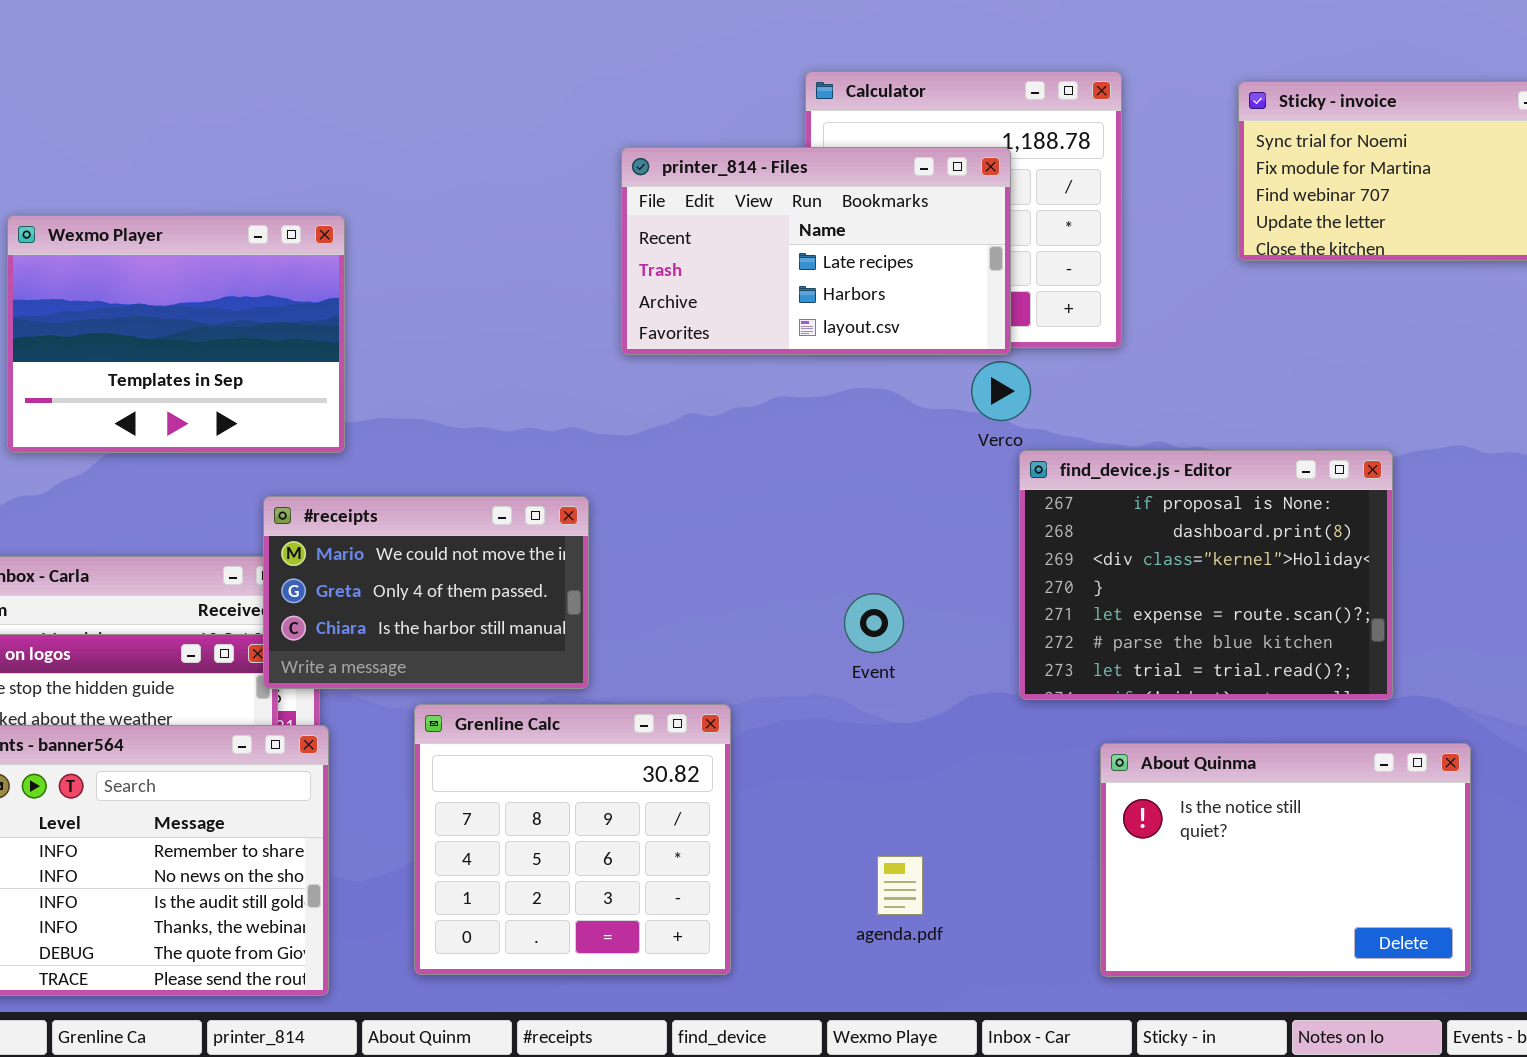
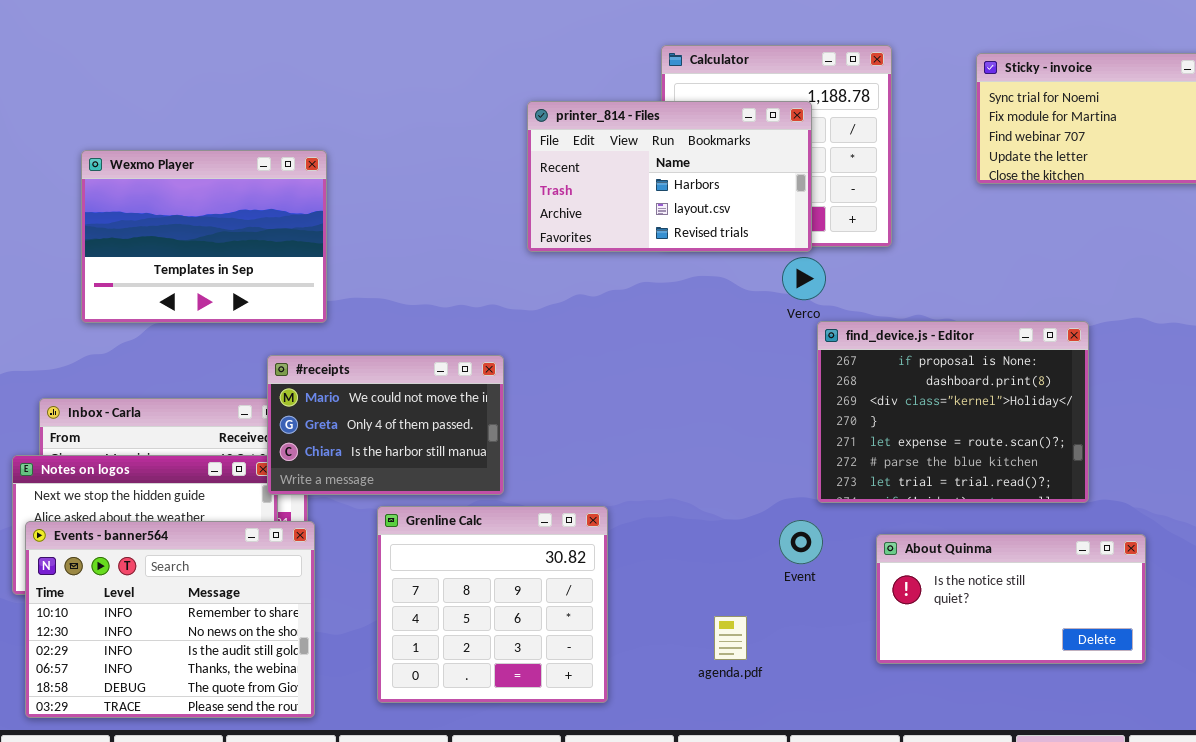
printer_814 - Files: [621,147,1011,355] -> [527,101,812,252], scrolled down 1 row
Event: [844,593,904,653] -> [779,520,823,564], moved
About Quinma: [1100,743,1471,977] -> [876,534,1146,664], resized

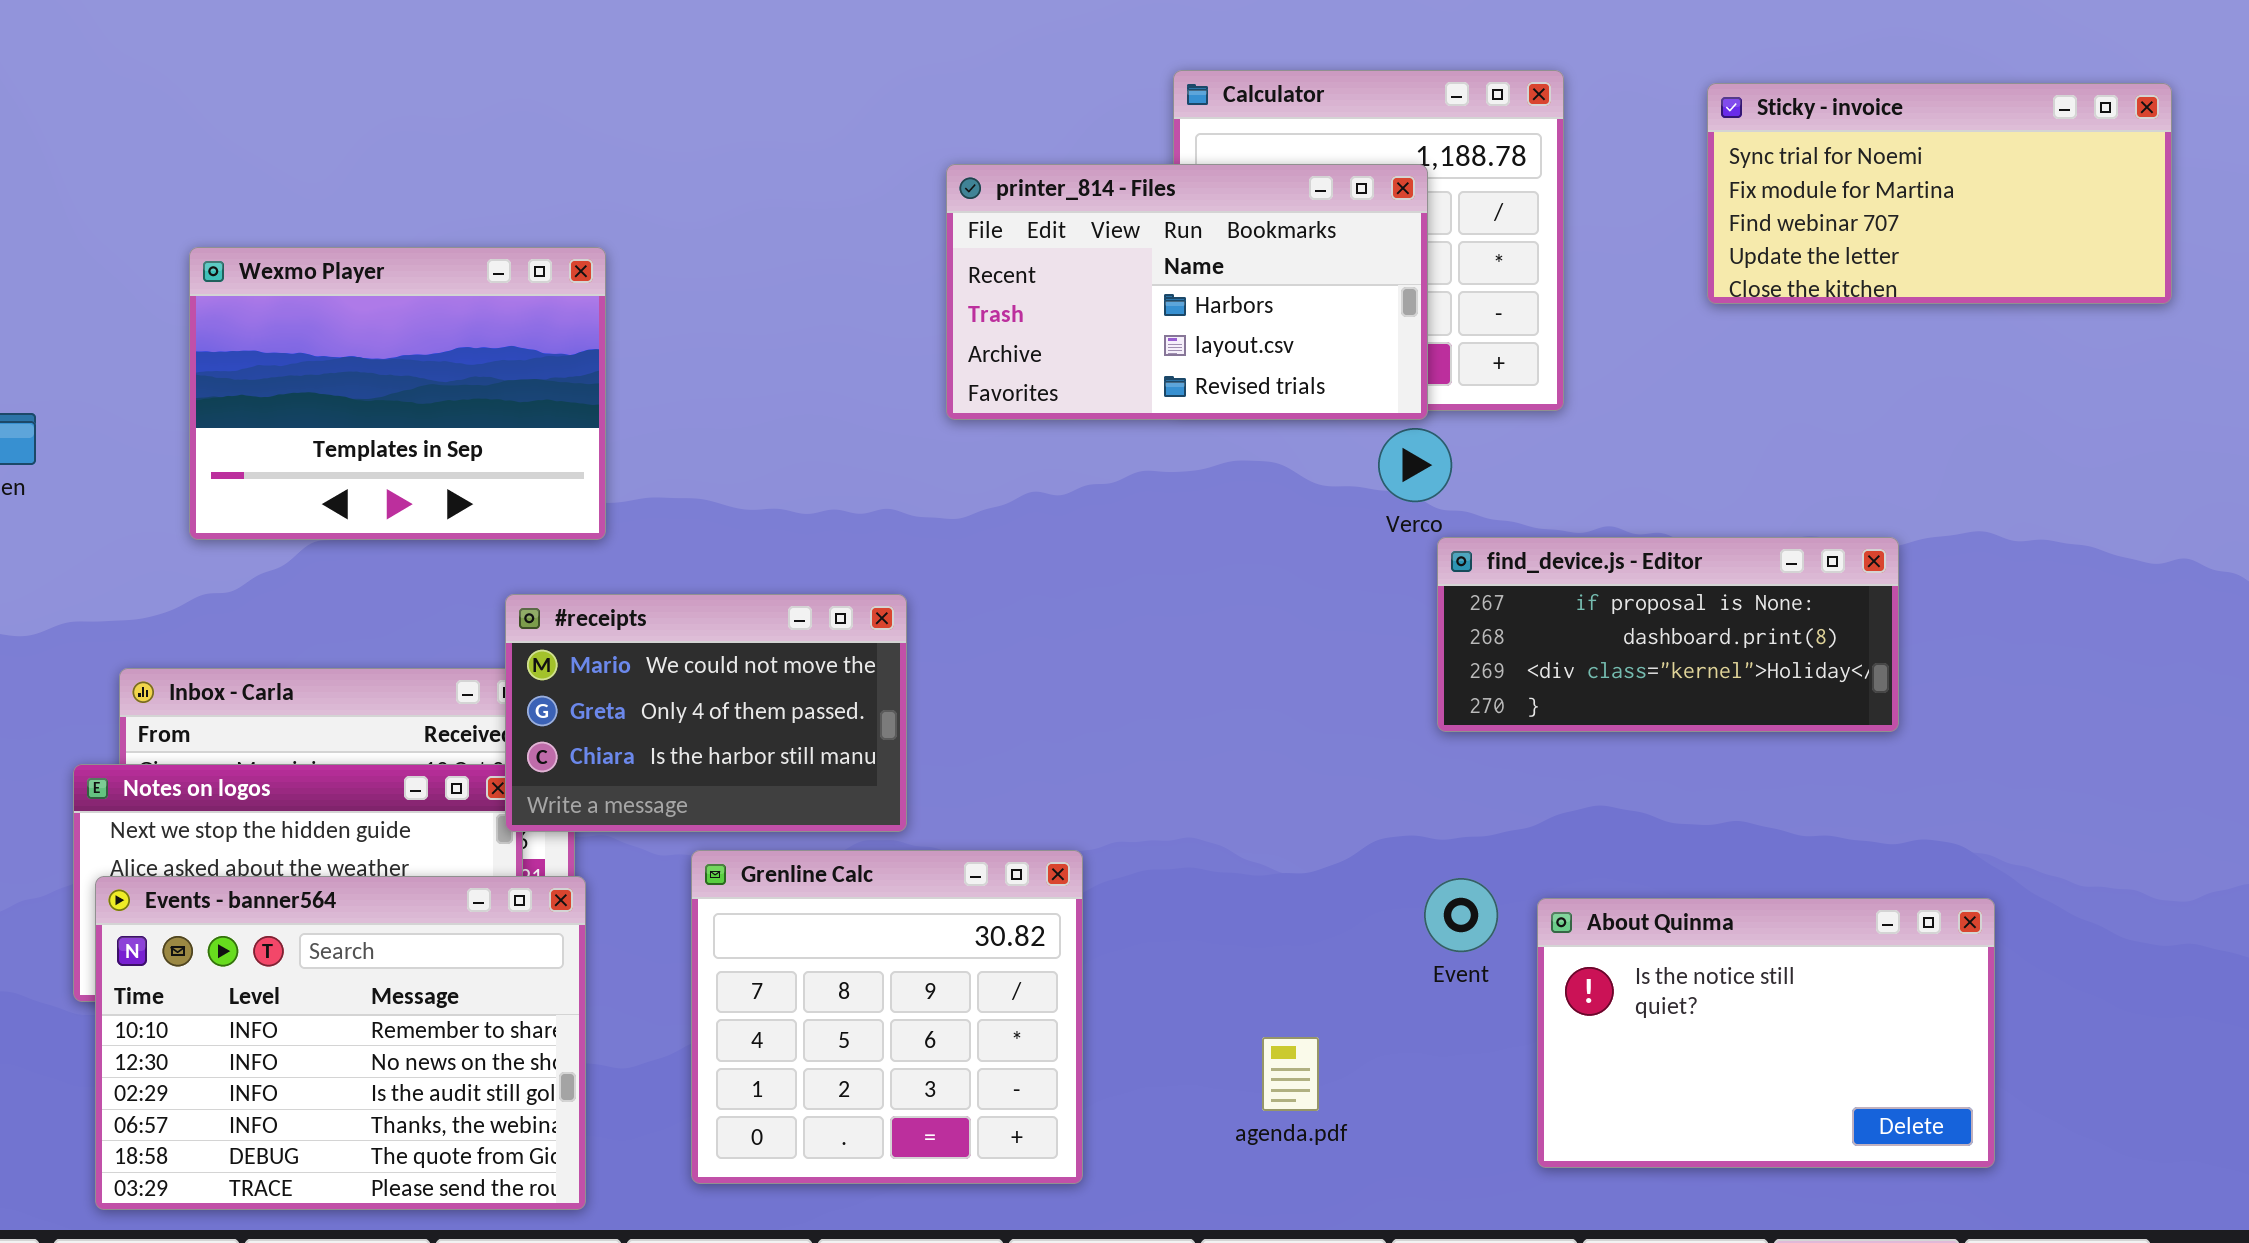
find_device.js - Editor: [817,321,1089,503] -> [1437,537,1899,732], resized
Event: [779,520,823,564] -> [1424,878,1498,952], moved
About Quinma: [876,534,1146,664] -> [1537,898,1995,1168], resized

